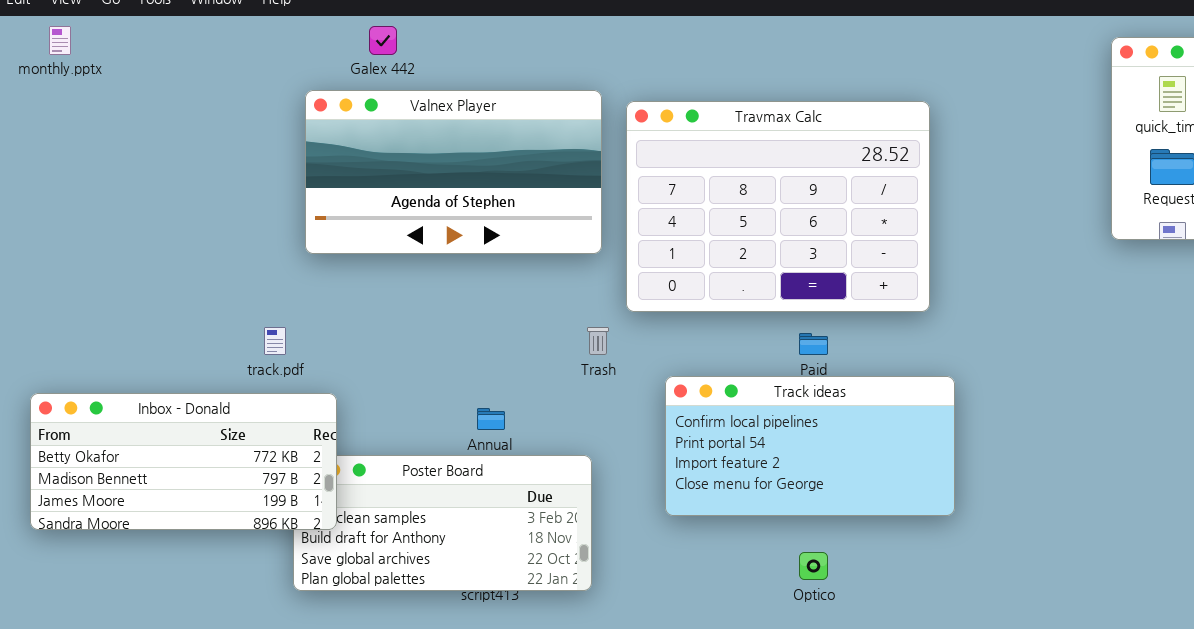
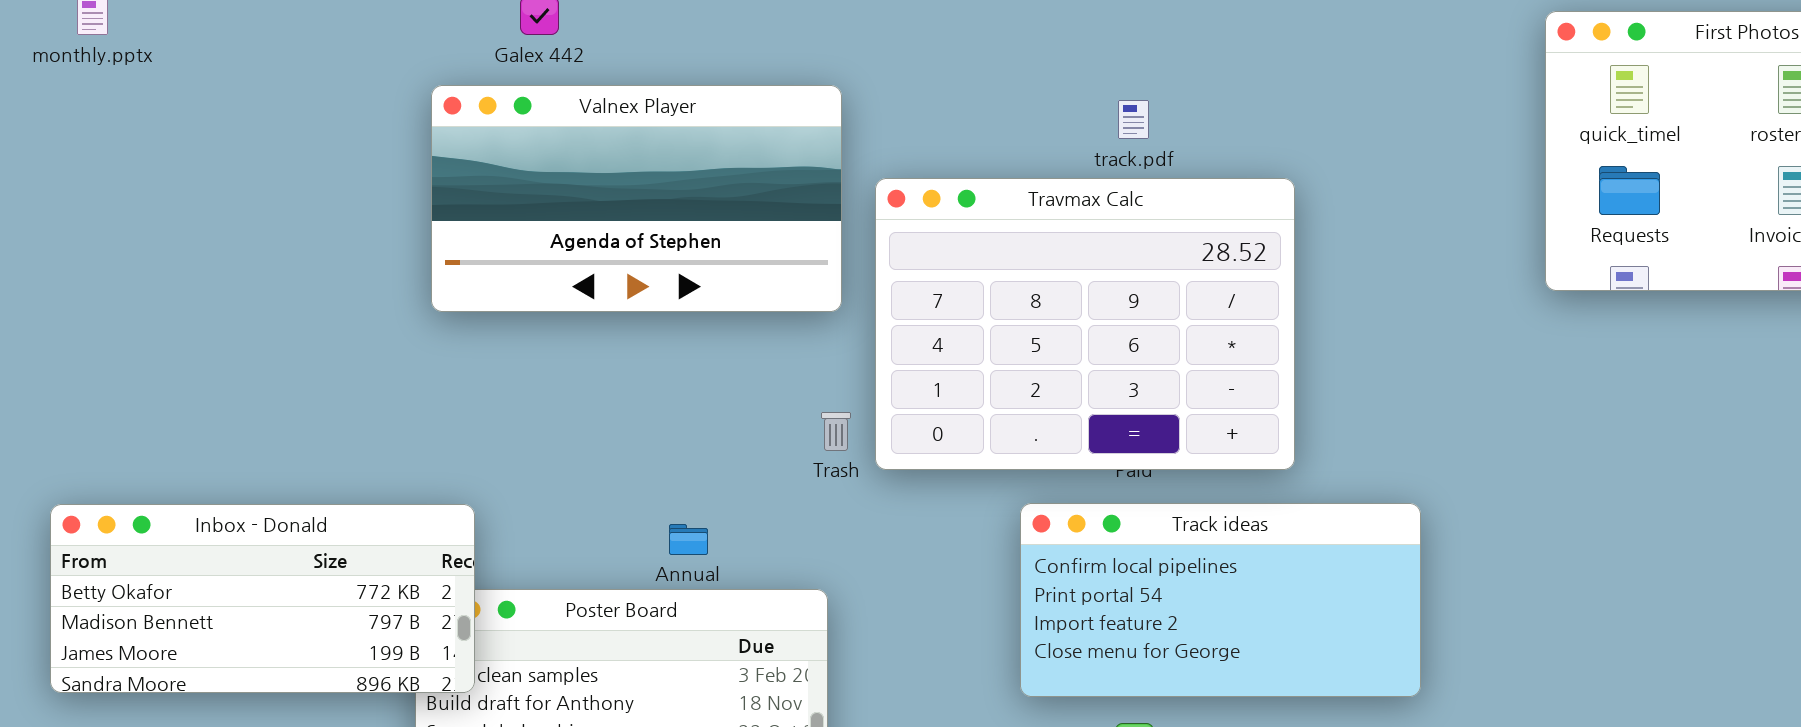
Travmax Calc: [626,101,930,312] -> [875,178,1295,470], moved
track.pdf: [264,327,286,355] -> [1118,100,1149,139], moved
Track ideas: [665,376,955,516] -> [1020,503,1421,697], moved

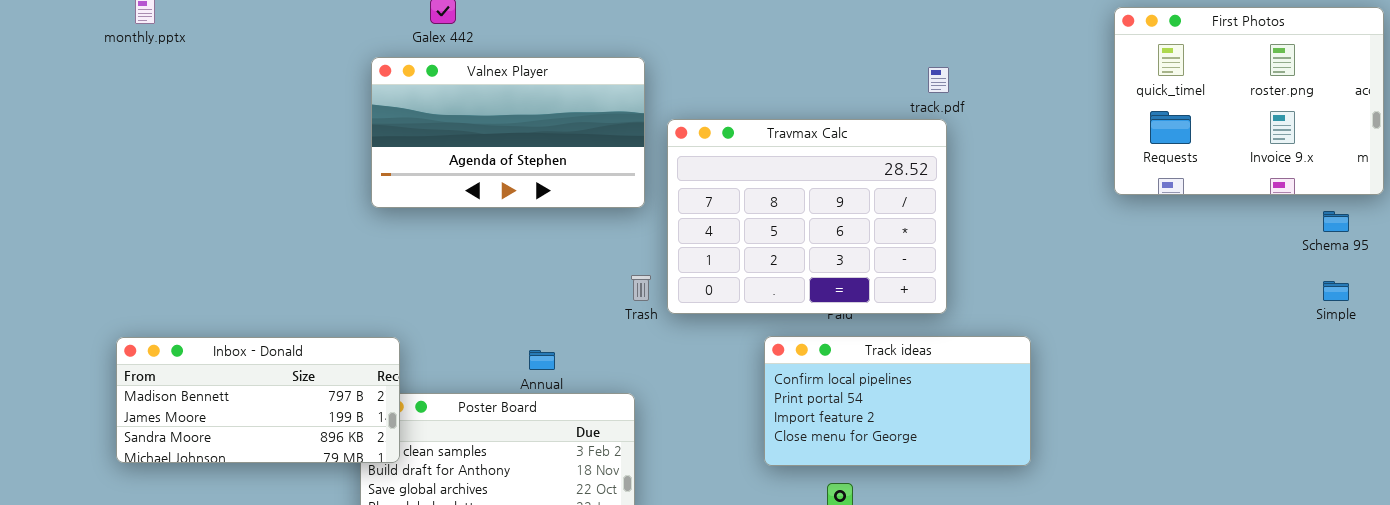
track.pdf: [1118,100,1149,139] -> [928,67,949,93], moved
Inbox - Donald: [50,504,475,693] -> [116,337,400,463], scrolled down 1 row

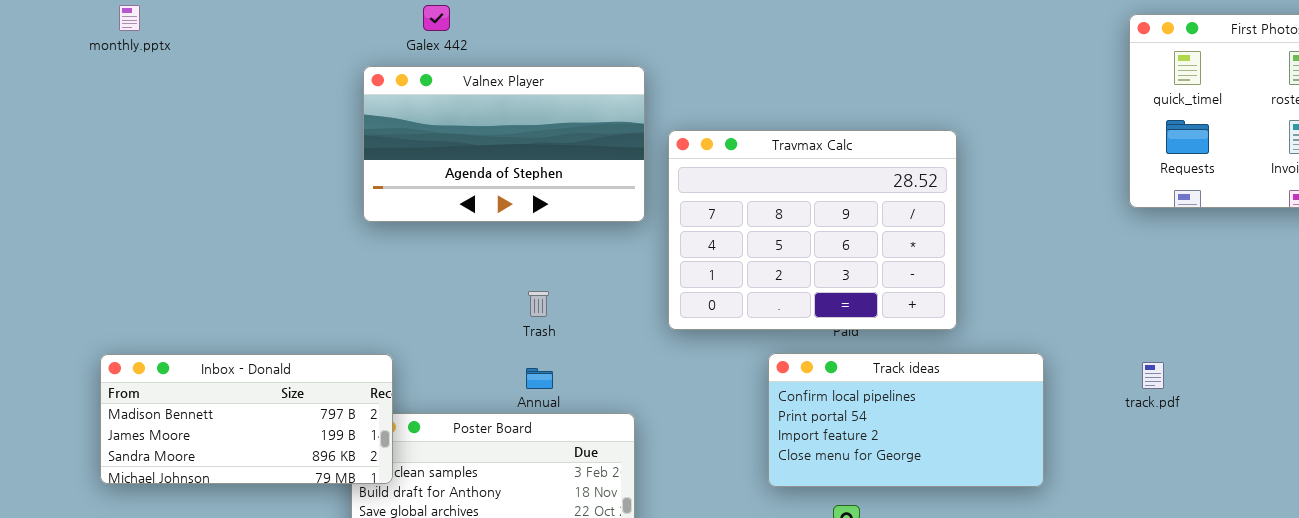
track.pdf: [928,67,949,93] -> [1142,362,1164,389], moved
Trash: [631,275,651,301] -> [528,291,549,317], moved

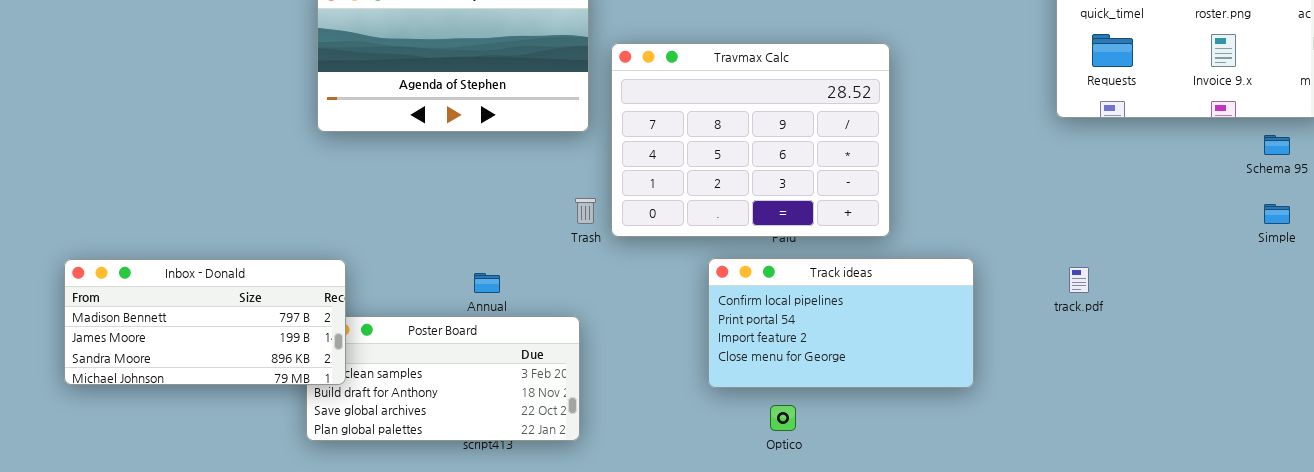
Trash: [528,291,549,317] -> [575,198,596,224], moved

